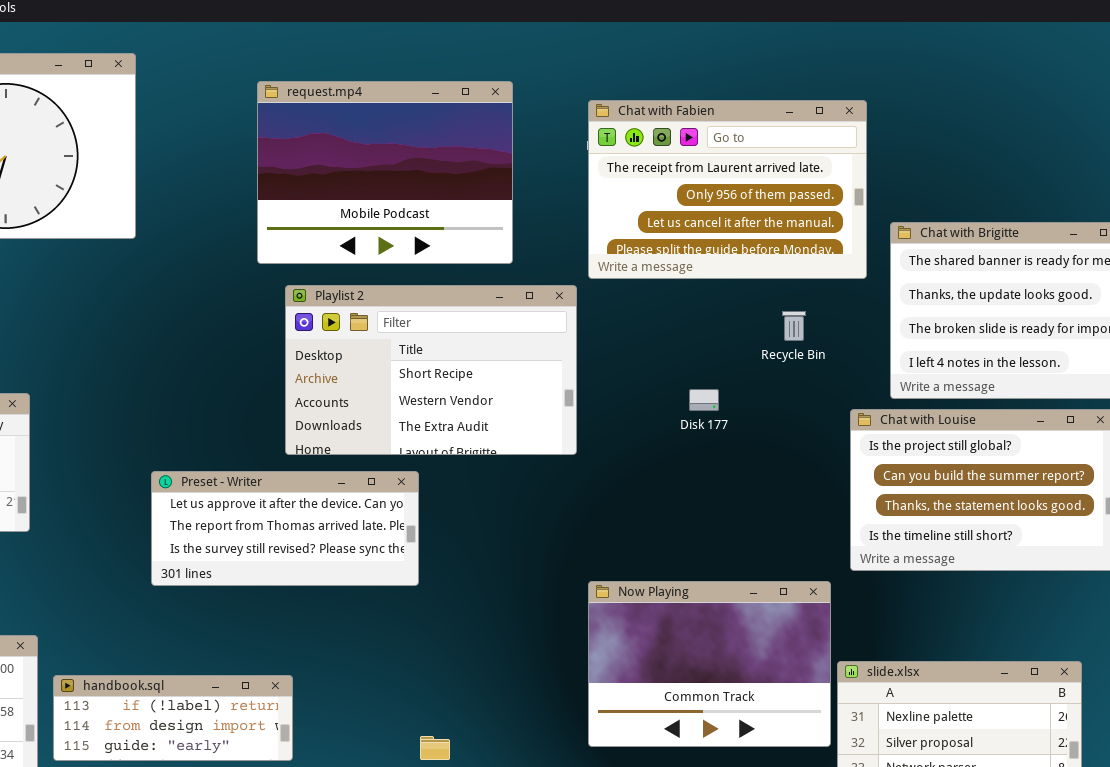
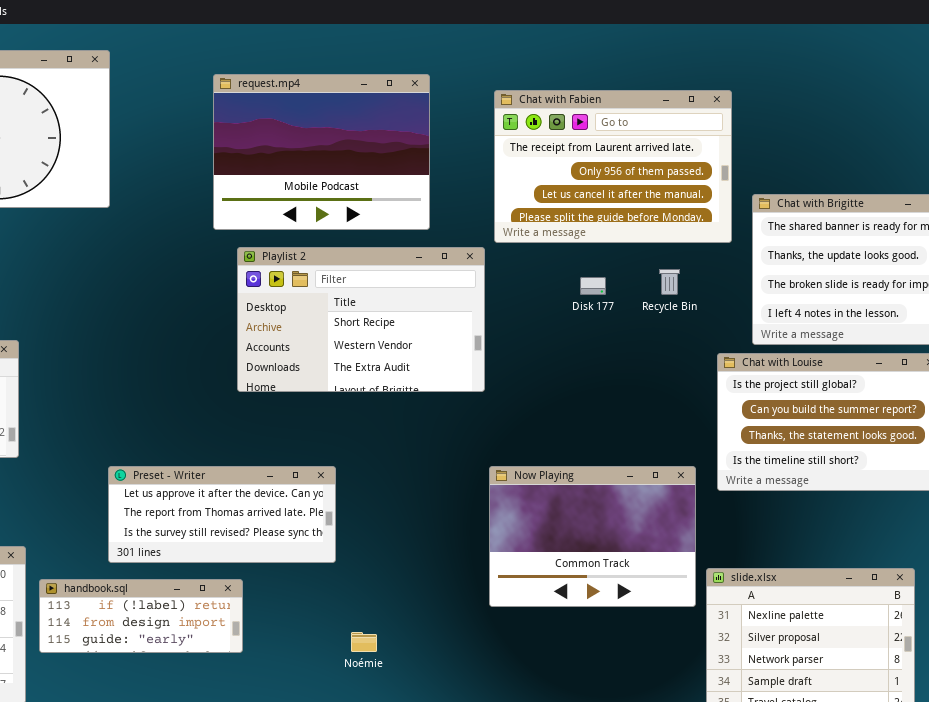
Disk 177: [689,389,719,411] -> [580,277,606,295], moved
Preset - Writer: [151,471,419,586] -> [108,466,336,563], moved
Now Playing: [588,581,831,747] -> [489,466,696,607], moved

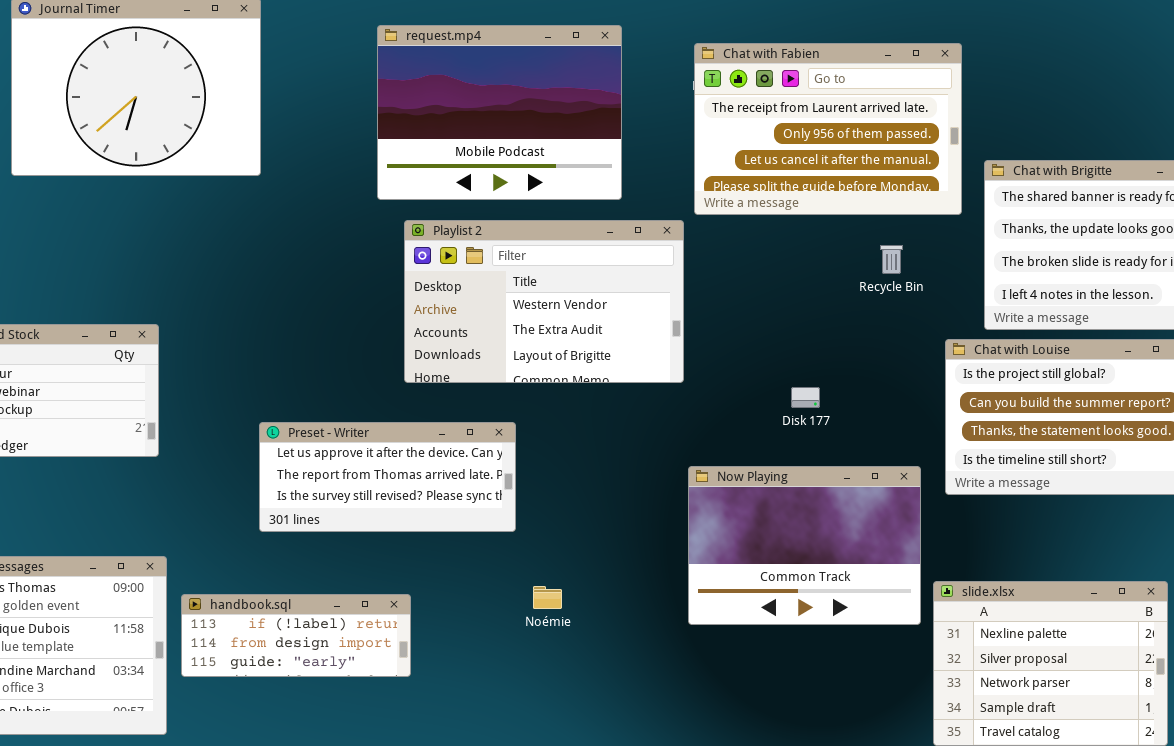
Playlist 2: [237,247,485,392] -> [404,220,684,383], scrolled down 1 row
Disk 177: [580,277,606,295] -> [791,387,820,408], moved
Preset - Writer: [108,466,336,563] -> [259,422,516,532], moved
Noémie: [351,632,377,652] -> [533,586,562,609], moved

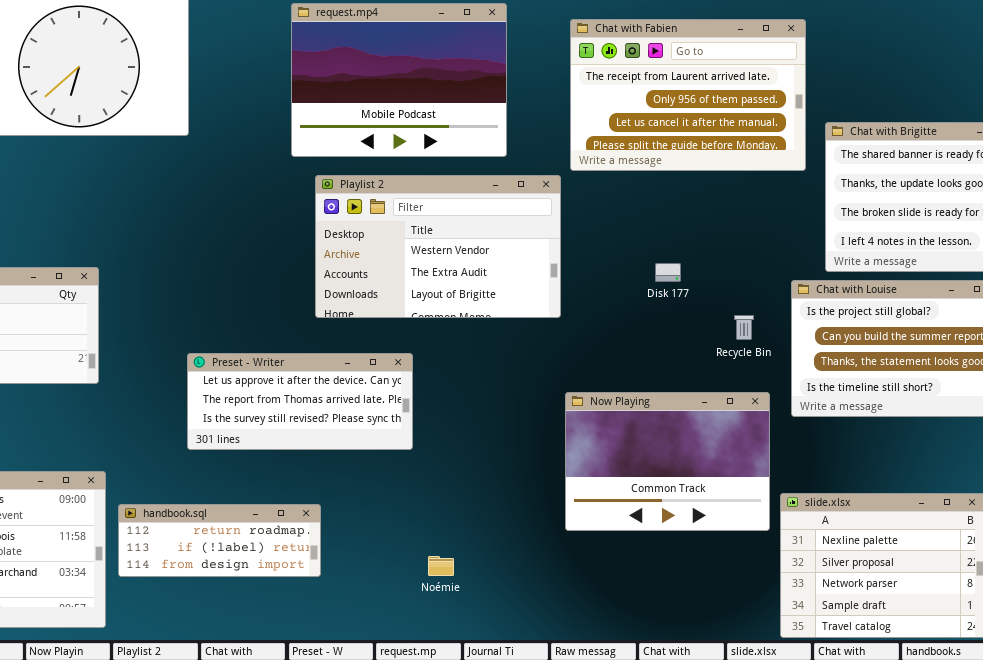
Recycle Bin: [880,245,903,274] -> [734,315,754,340], moved
Disk 177: [791,387,820,408] -> [655,263,681,282], moved
Noémie: [533,586,562,609] -> [428,556,454,576], moved
handbook.sql: [181,594,411,677] -> [118,504,321,577], scrolled up 1 row

